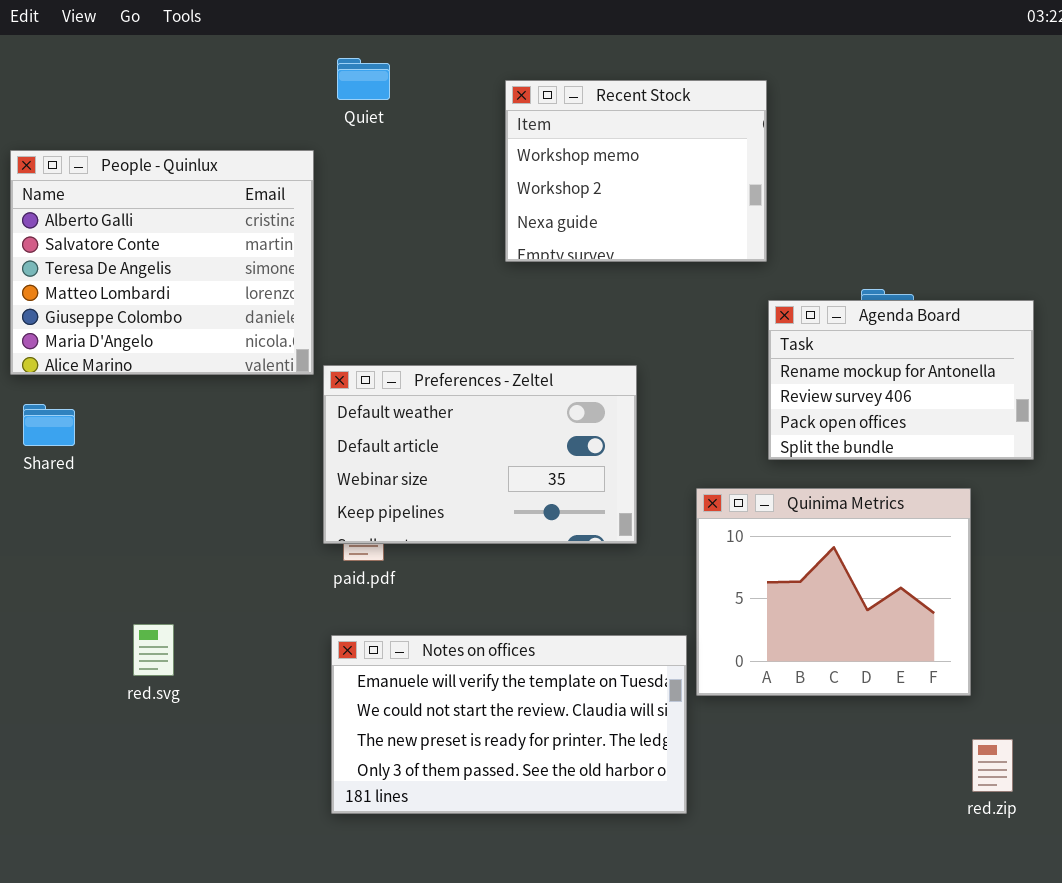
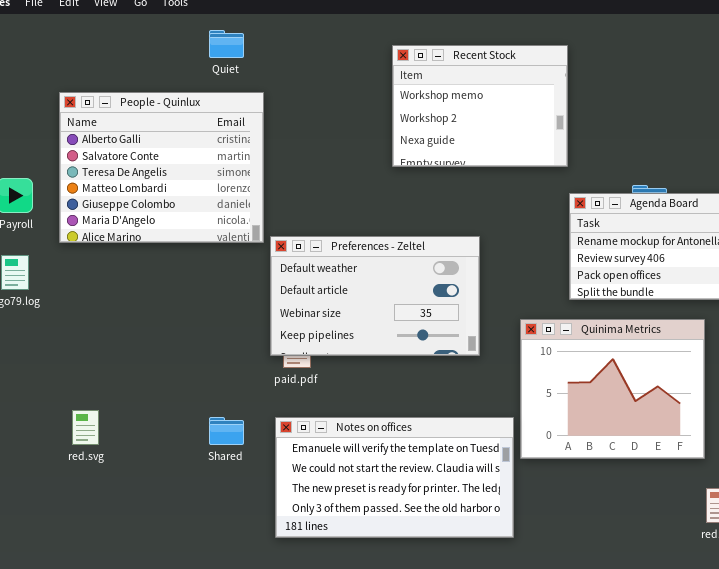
Quiet: [337,58,390,100] -> [209,30,244,58], moved
Shared: [23,404,75,446] -> [209,417,244,445], moved
red.svg: [133,624,174,676] -> [72,410,99,445], moved

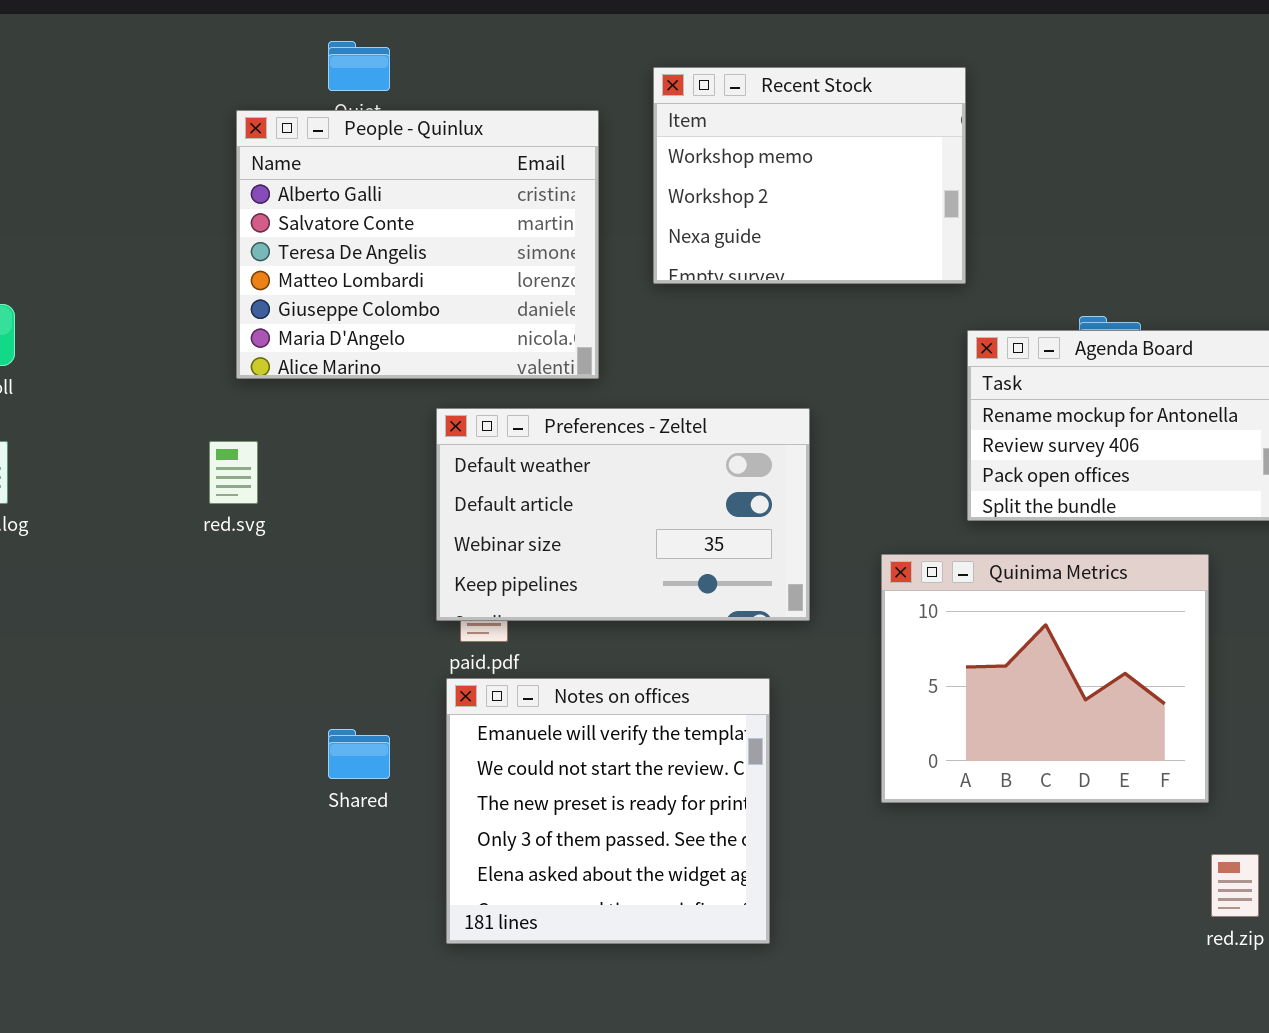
People - Quinlux: [59,92,264,243] -> [236,110,599,379], moved
red.svg: [72,410,99,445] -> [209,441,258,504], moved
Notes on offices: [275,417,514,538] -> [446,678,770,944], resized

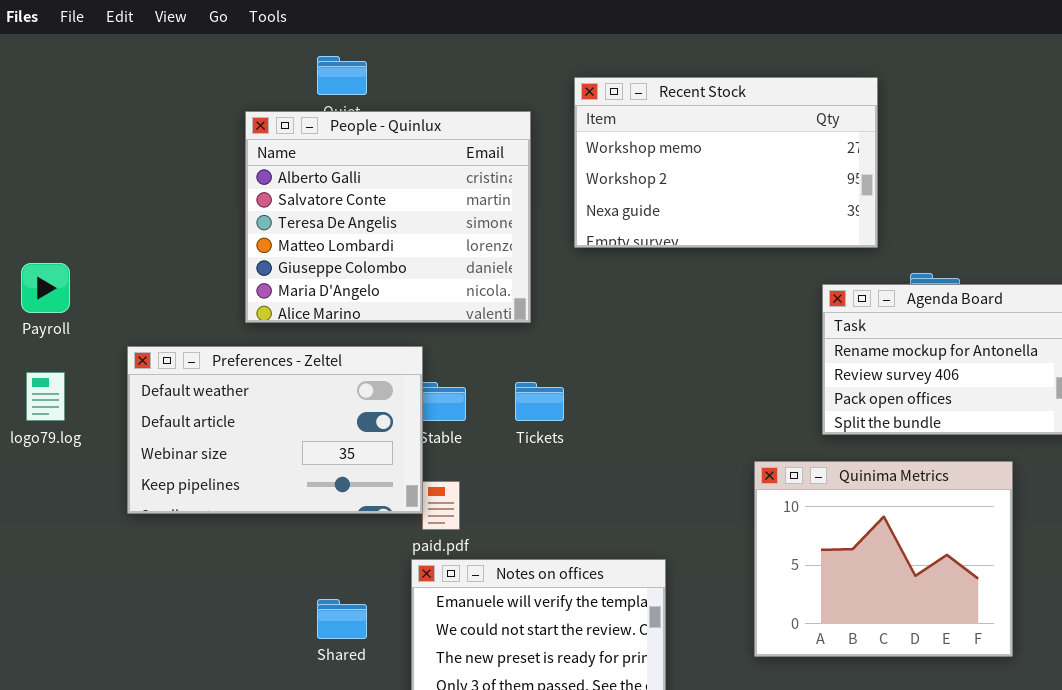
Recent Stock: [653,67,966,284] -> [574,77,878,248], resized
Preferences - Zeltel: [436,408,810,621] -> [127,346,423,514], moved

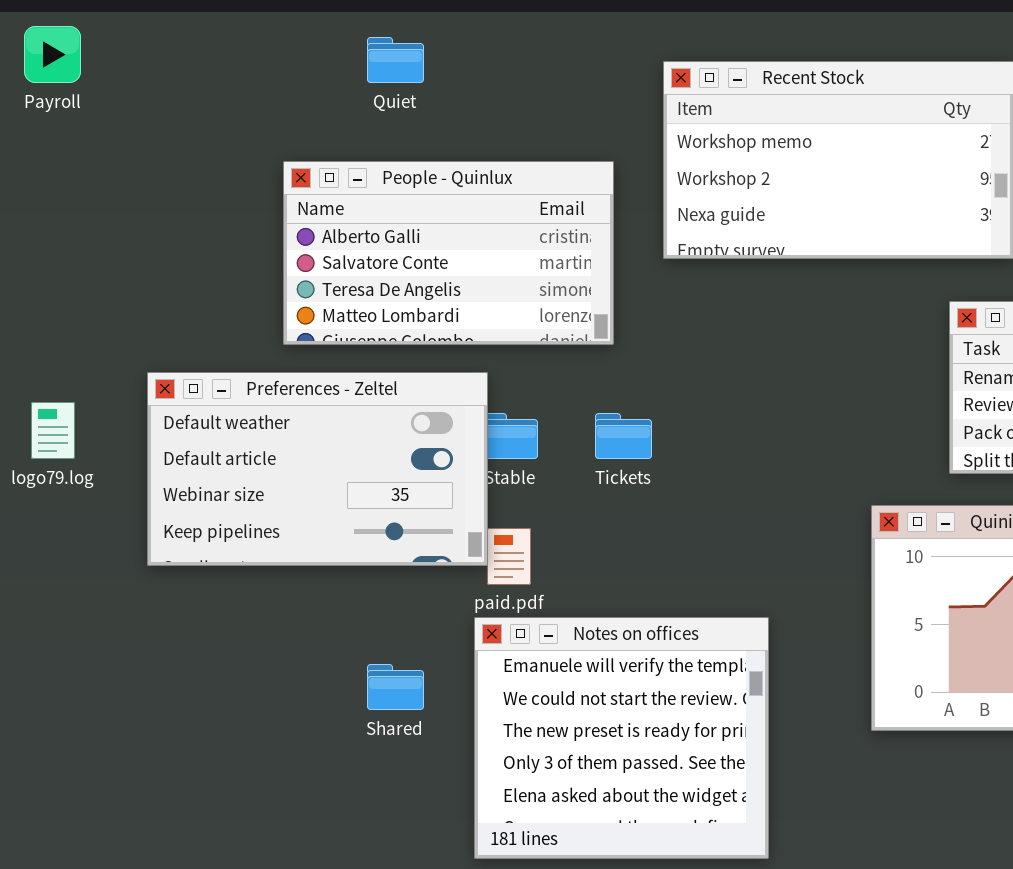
People - Quinlux: [245,111,531,323] -> [283,161,614,345], resized
Payroll: [21,263,70,313] -> [24,26,81,83], moved

